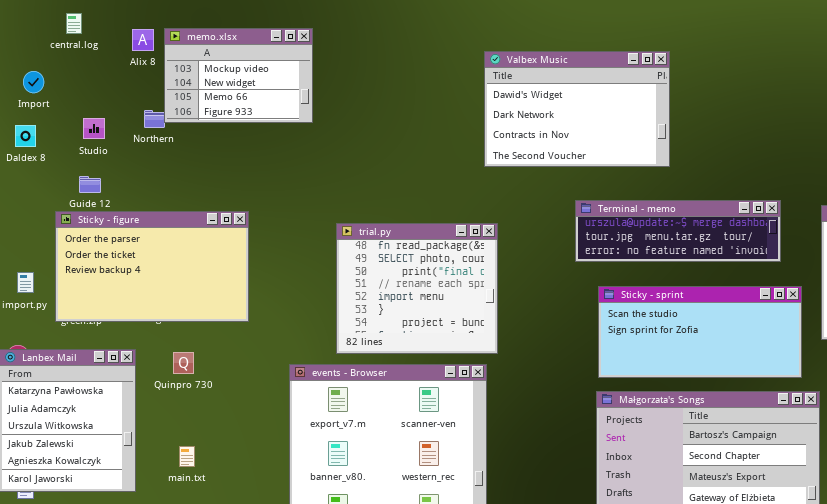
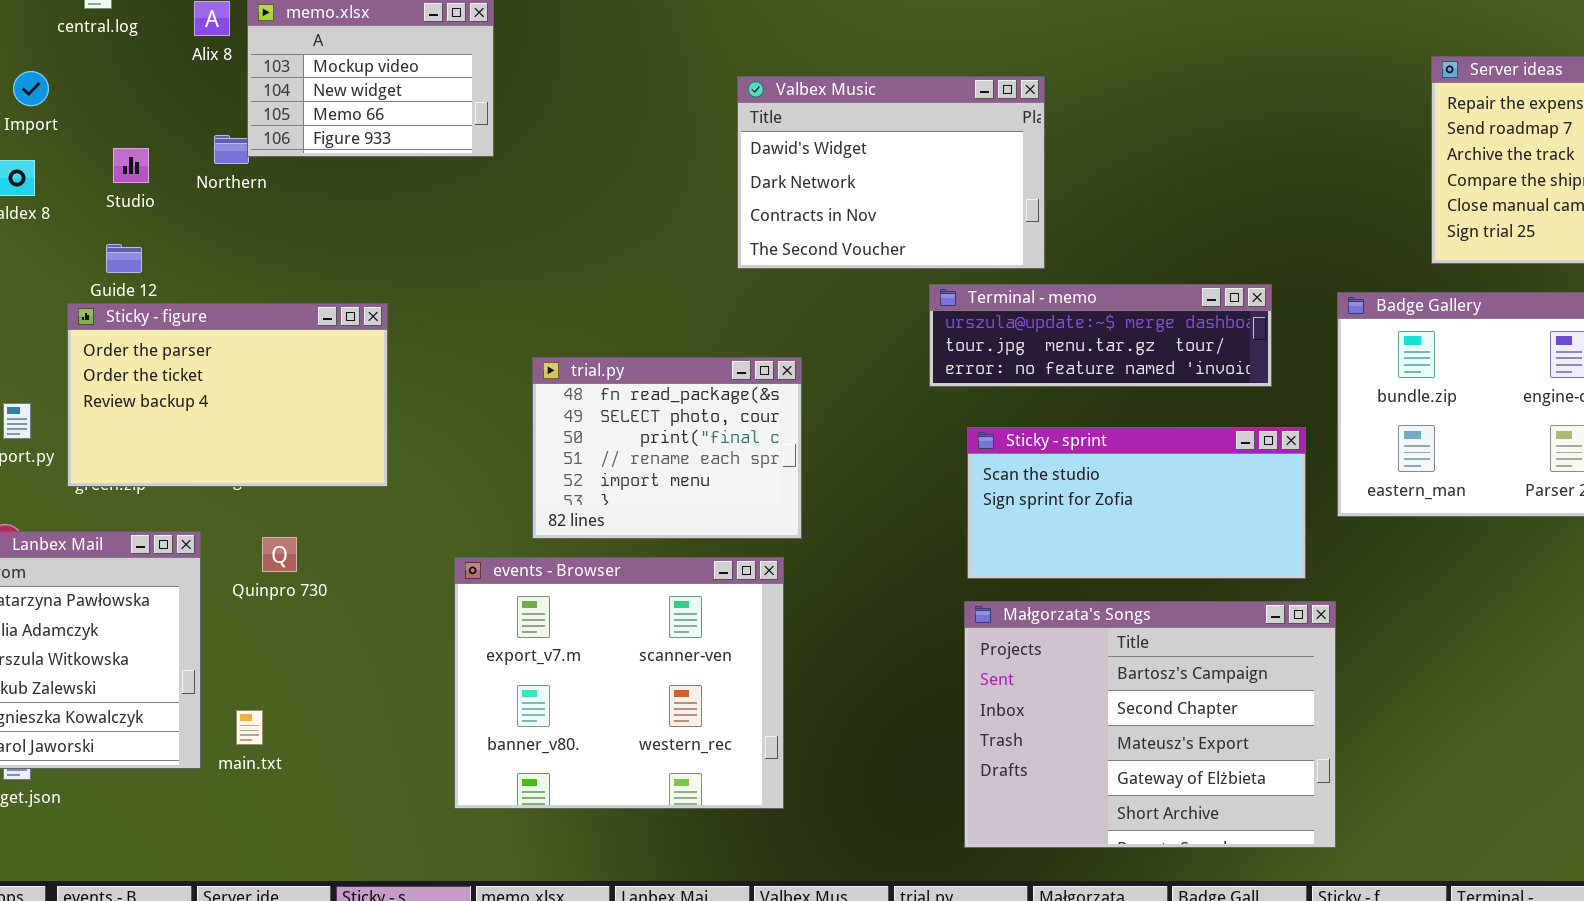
Valbex Music: [484,51,670,167] -> [737,76,1045,269], moved
trial.py: [336,223,498,354] -> [532,357,802,539], resized
main.txt: [179,446,195,467] -> [236,710,263,745], moved

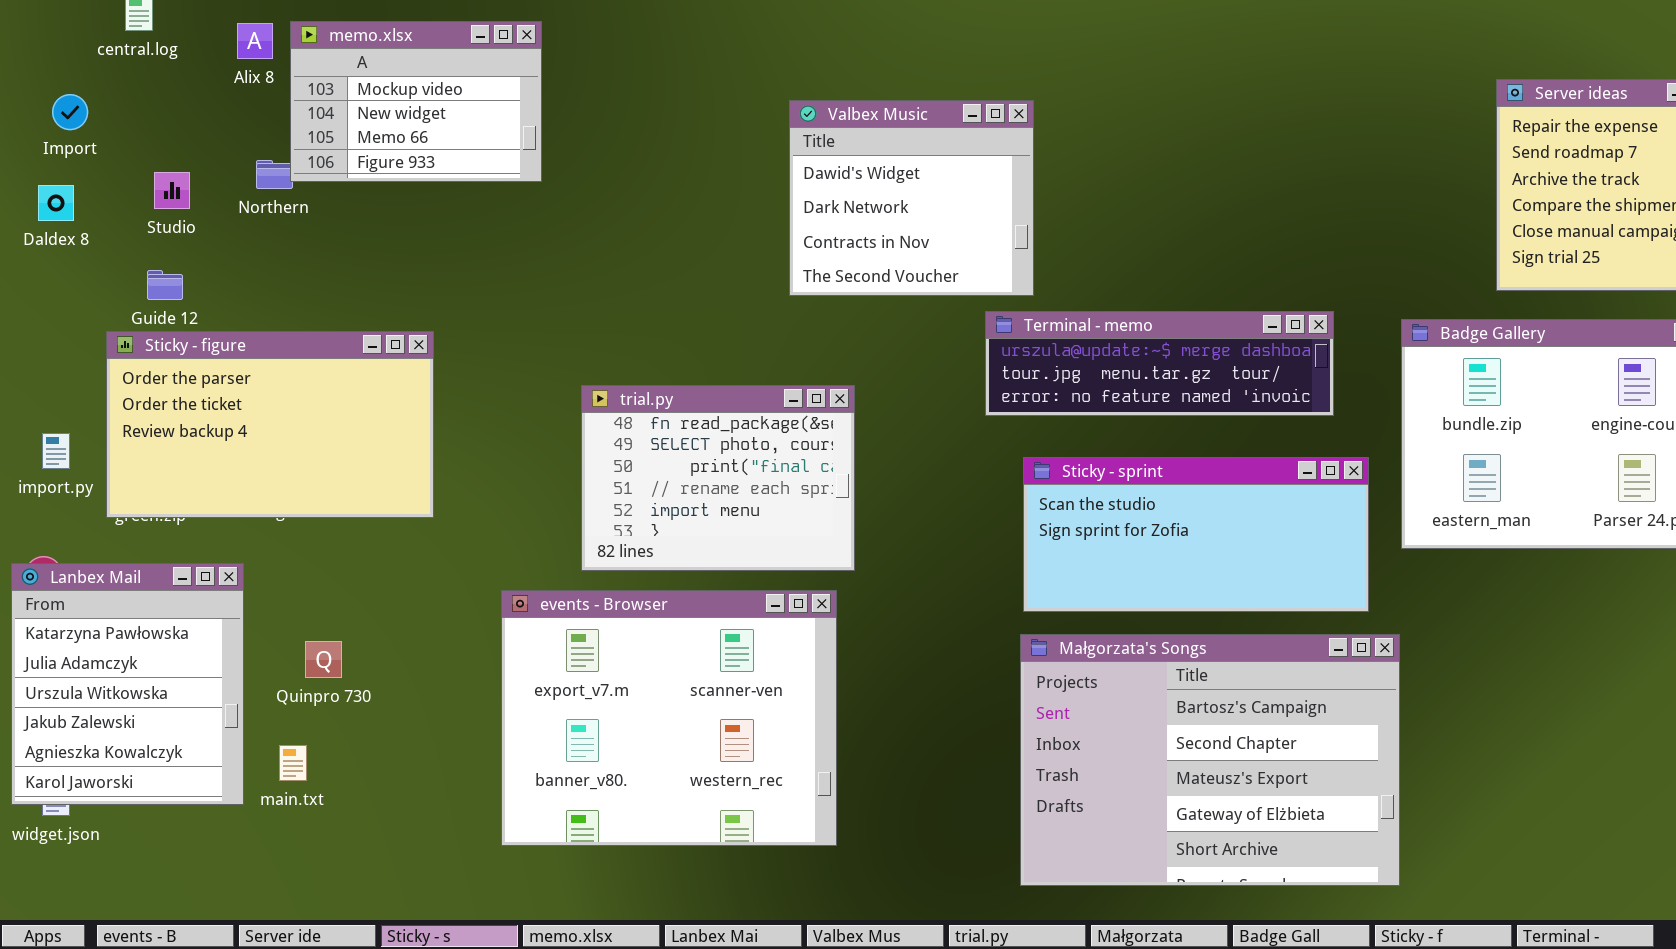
Valbex Music: [737,76,1045,269] -> [789,100,1034,296], resized
Quinpro 730: [262,537,297,572] -> [305,641,342,678], moved

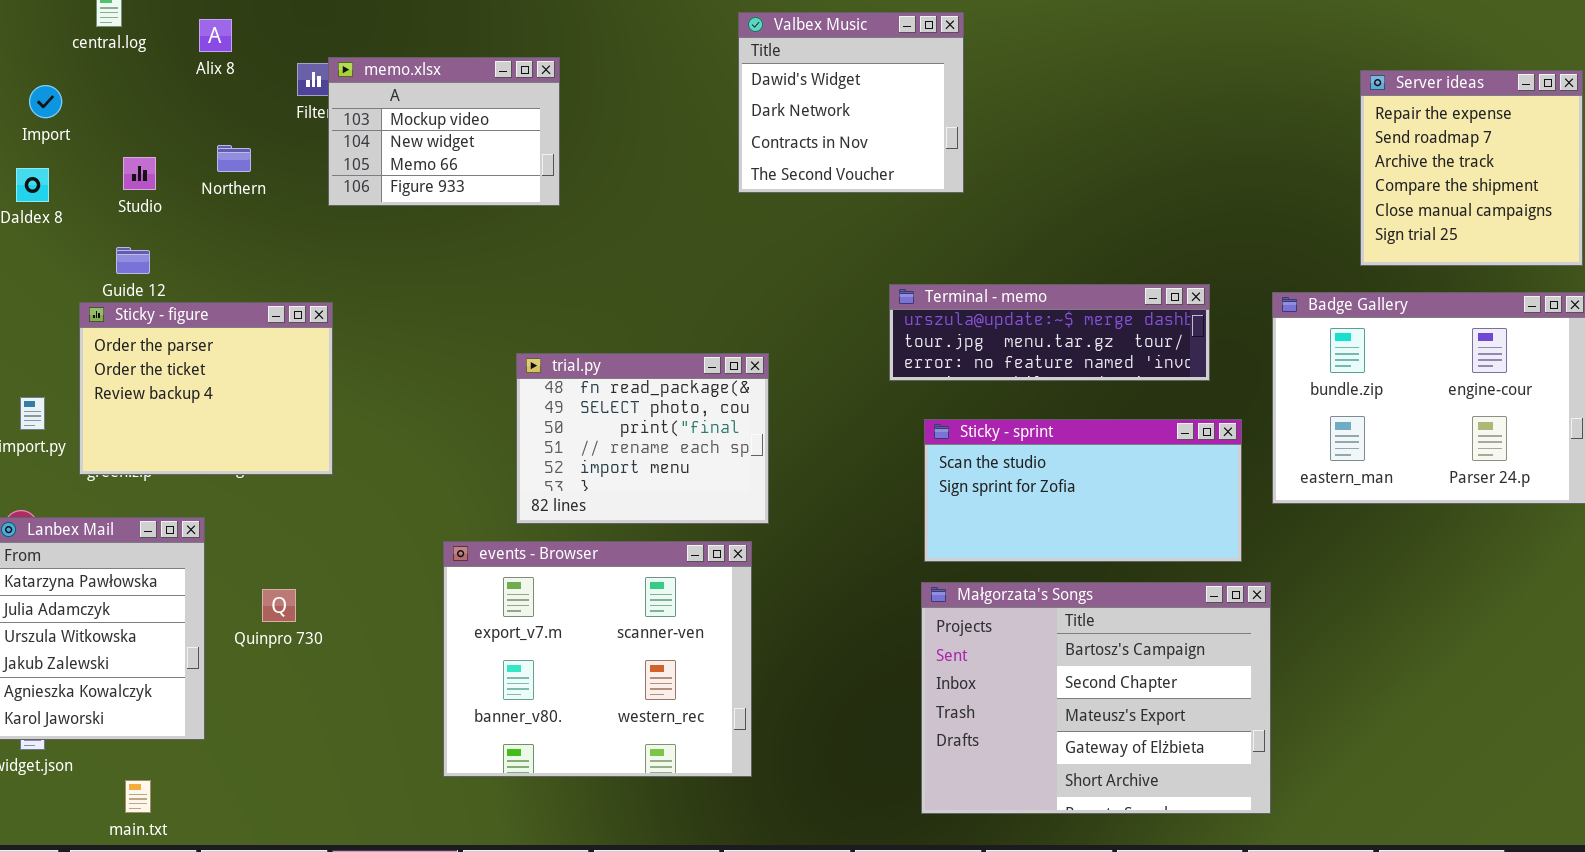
memo.xlsx: [290,21,542,182] -> [328,57,560,206], moved
Valbex Music: [789,100,1034,296] -> [738,12,964,193], moved
Sticky - figure: [106,331,434,518] -> [79,302,333,475], resized
main.txt: [279,745,307,781] -> [125,780,151,813], moved

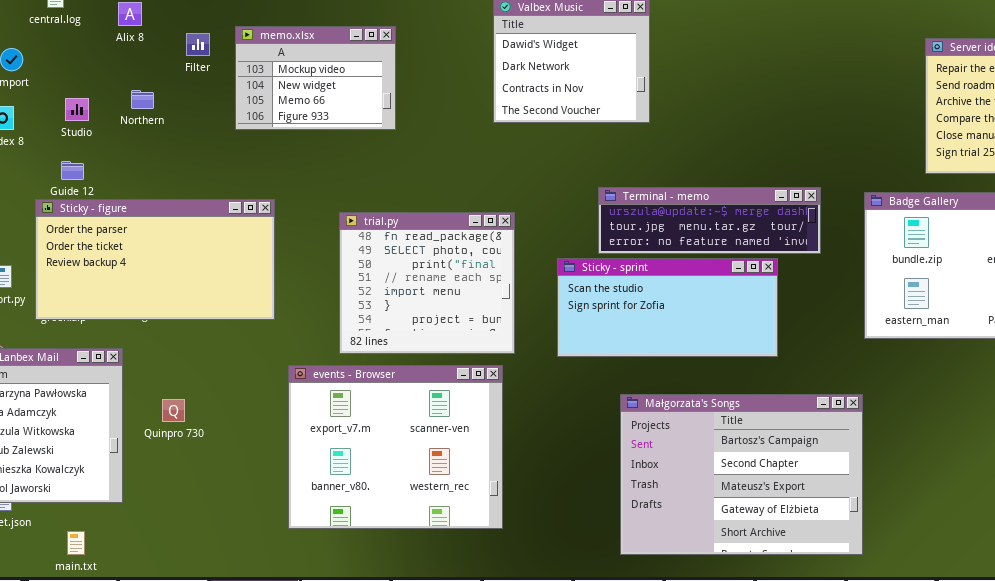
memo.xlsx: [328,57,560,206] -> [235,26,396,130], moved
Sticky - figure: [79,302,333,475] -> [35,199,275,320], resized
trial.py: [516,353,769,524] -> [339,212,515,354], resized
Sticky - sprint: [924,419,1242,562] -> [557,258,778,357], moved

